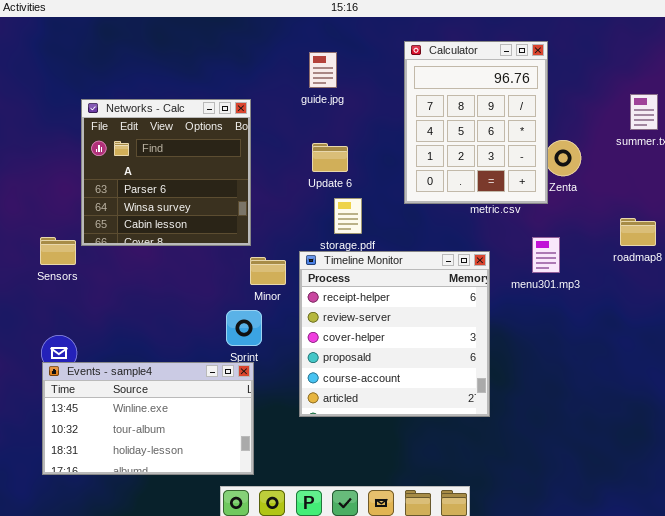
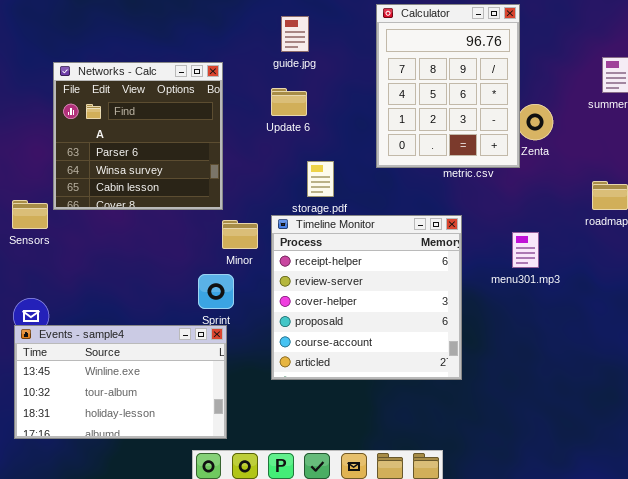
Update 6: [312,143,348,172] -> [271,88,307,116], moved
menu301.mp3: [532,237,560,273] -> [512,232,539,268], moved

